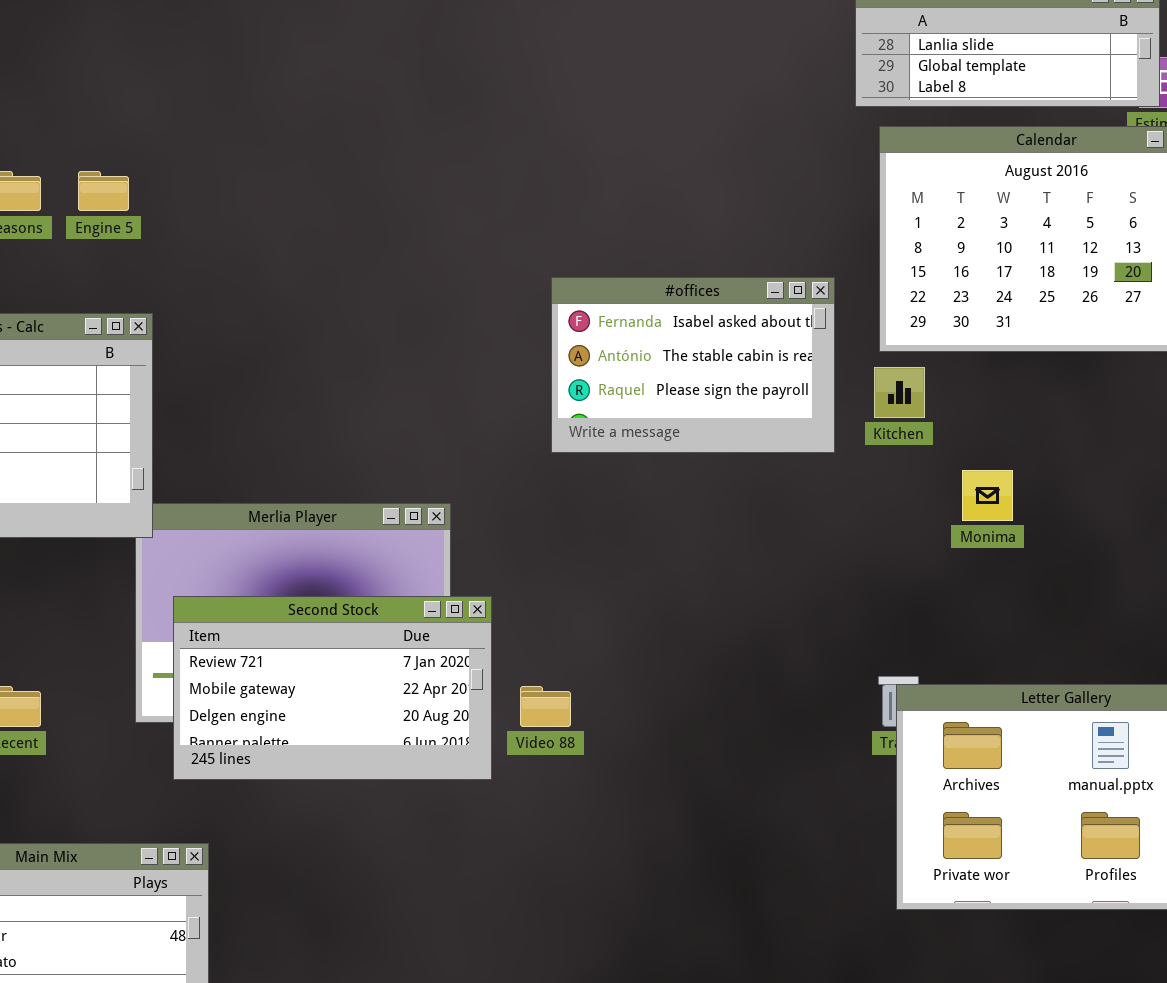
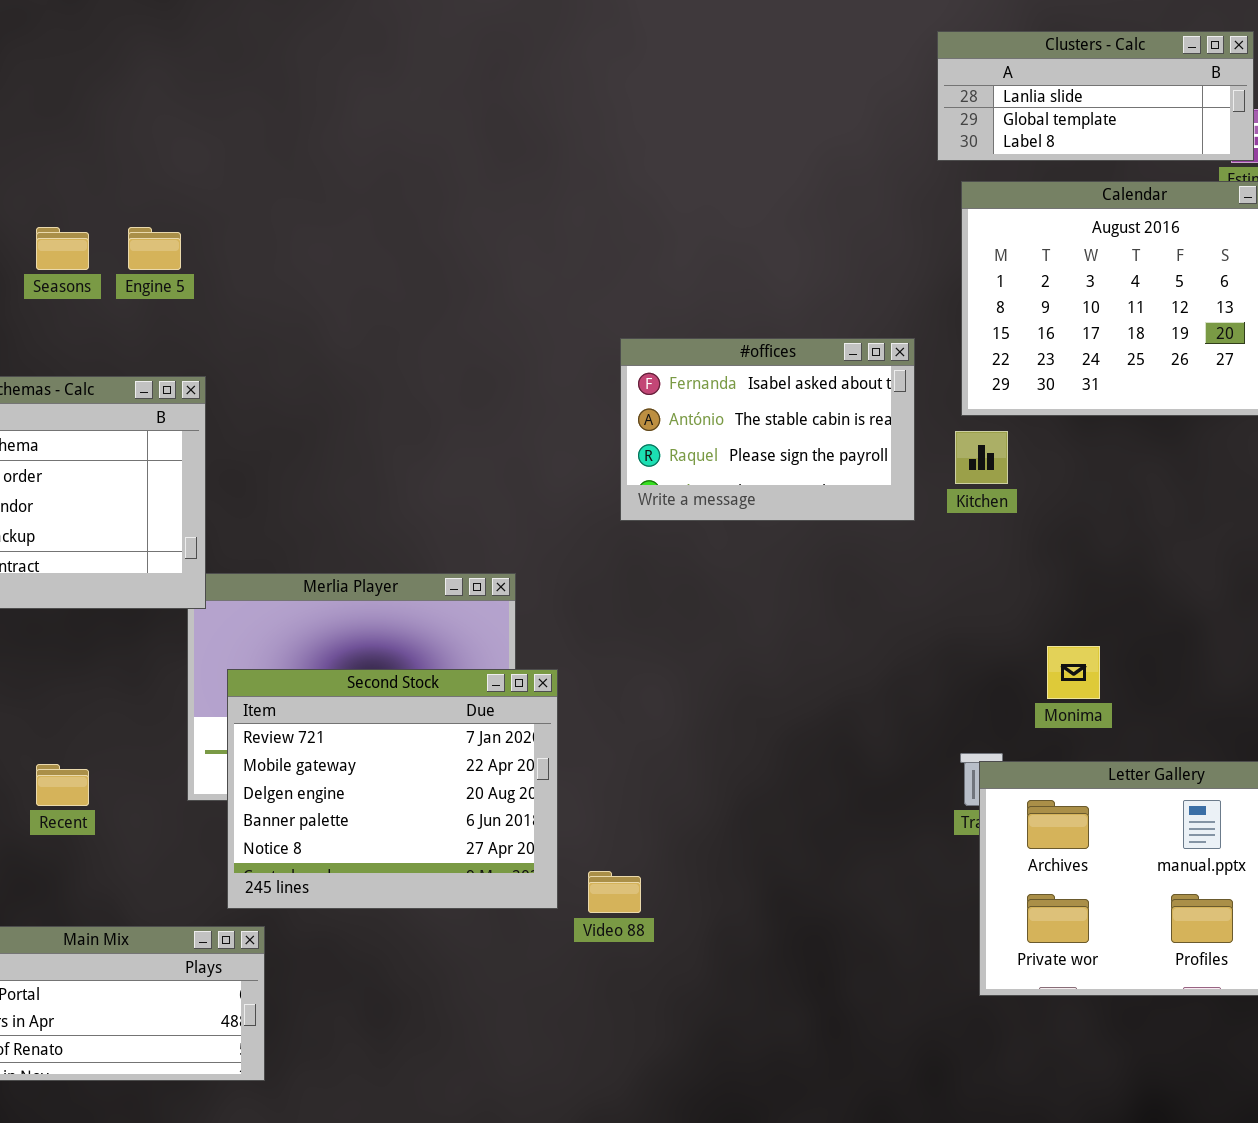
Monima: [962,470,1013,521] -> [1047,646,1100,699], moved
Second Stock: [173,596,492,780] -> [227,669,558,909], resized
Video 88: [520,686,571,727] -> [588,871,641,913], moved

